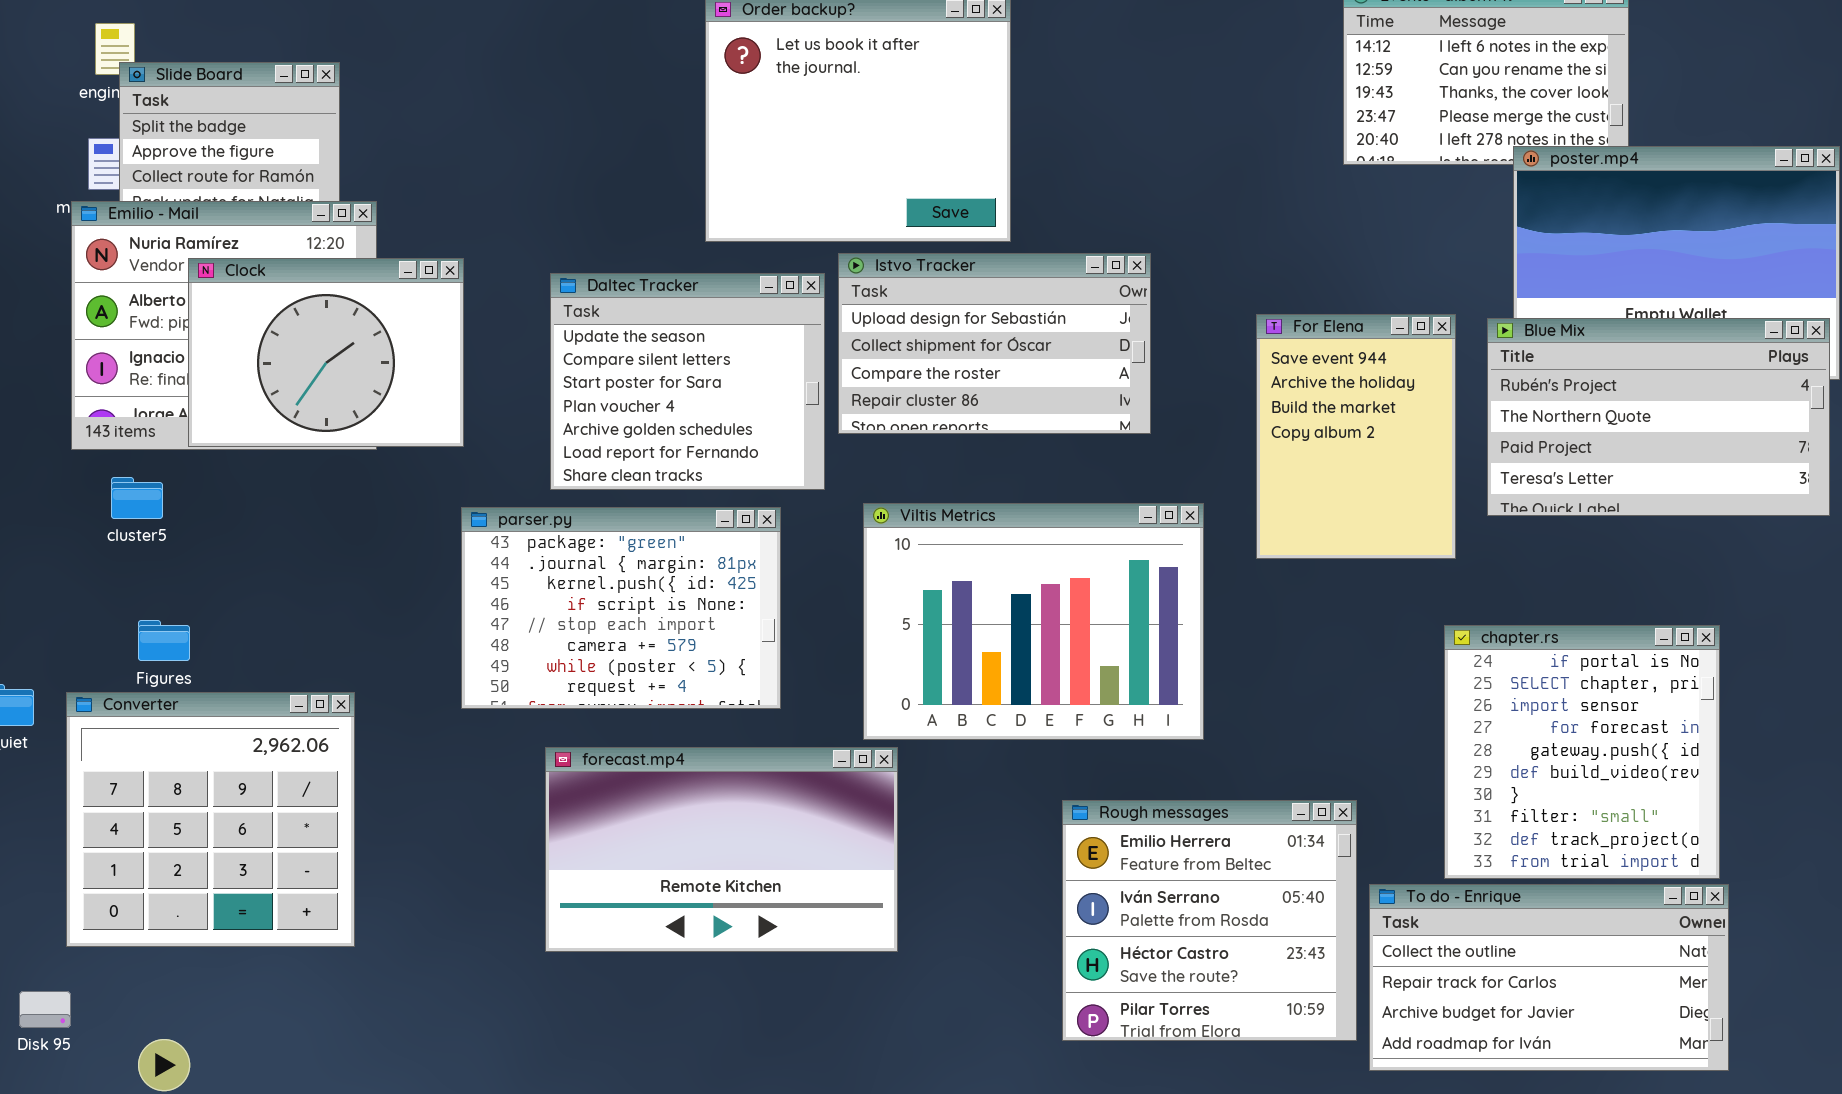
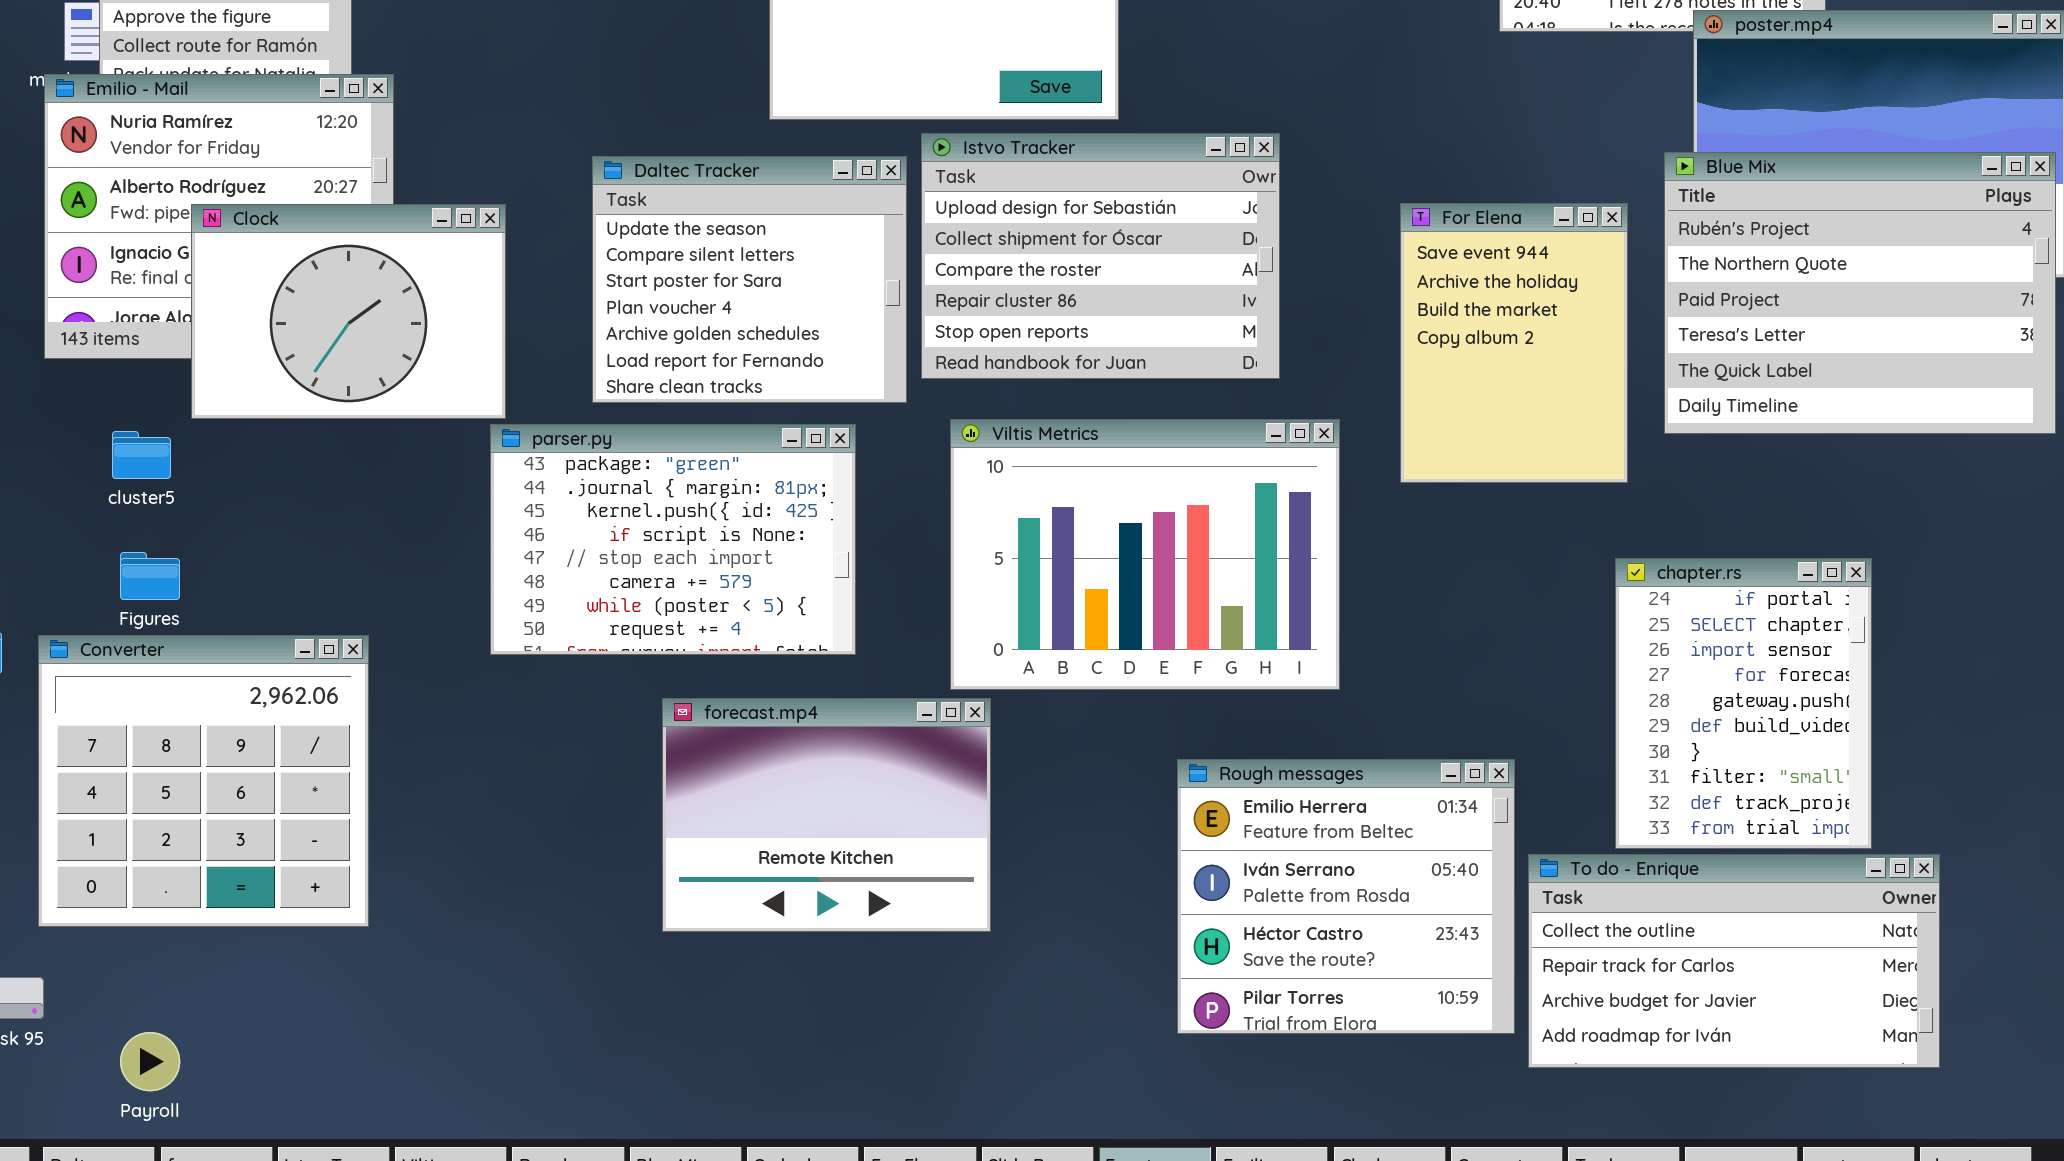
Istvo Tracker: [838,253,1151,434] -> [921,133,1280,379], resized
Clock: [188,258,464,447] -> [191,204,506,419], moved
Blue Mix: [1487,318,1830,516] -> [1664,152,2056,434], resized
cluster5: [111,477,163,519] -> [112,431,171,479], moved
chapter.rs: [1444,625,1720,879] -> [1615,558,1872,849], resized
forecast.mp4: [545,747,898,952] -> [662,698,991,932], resized

